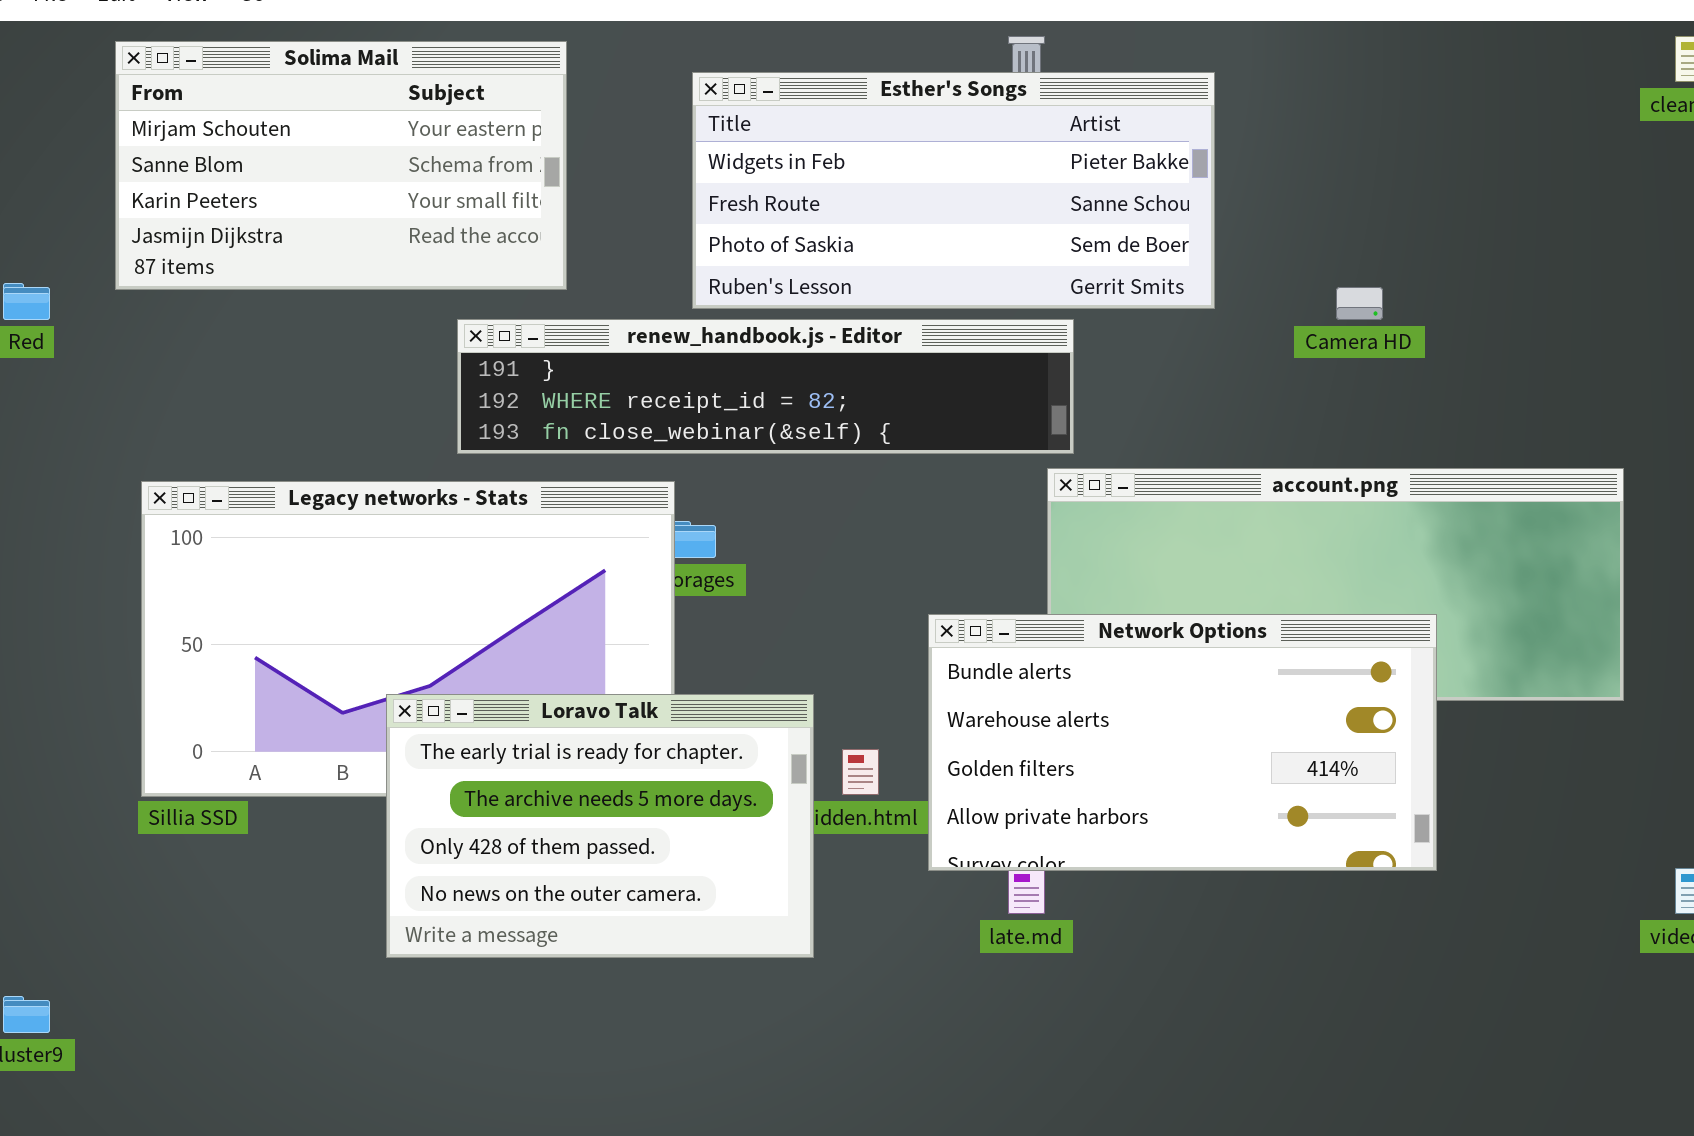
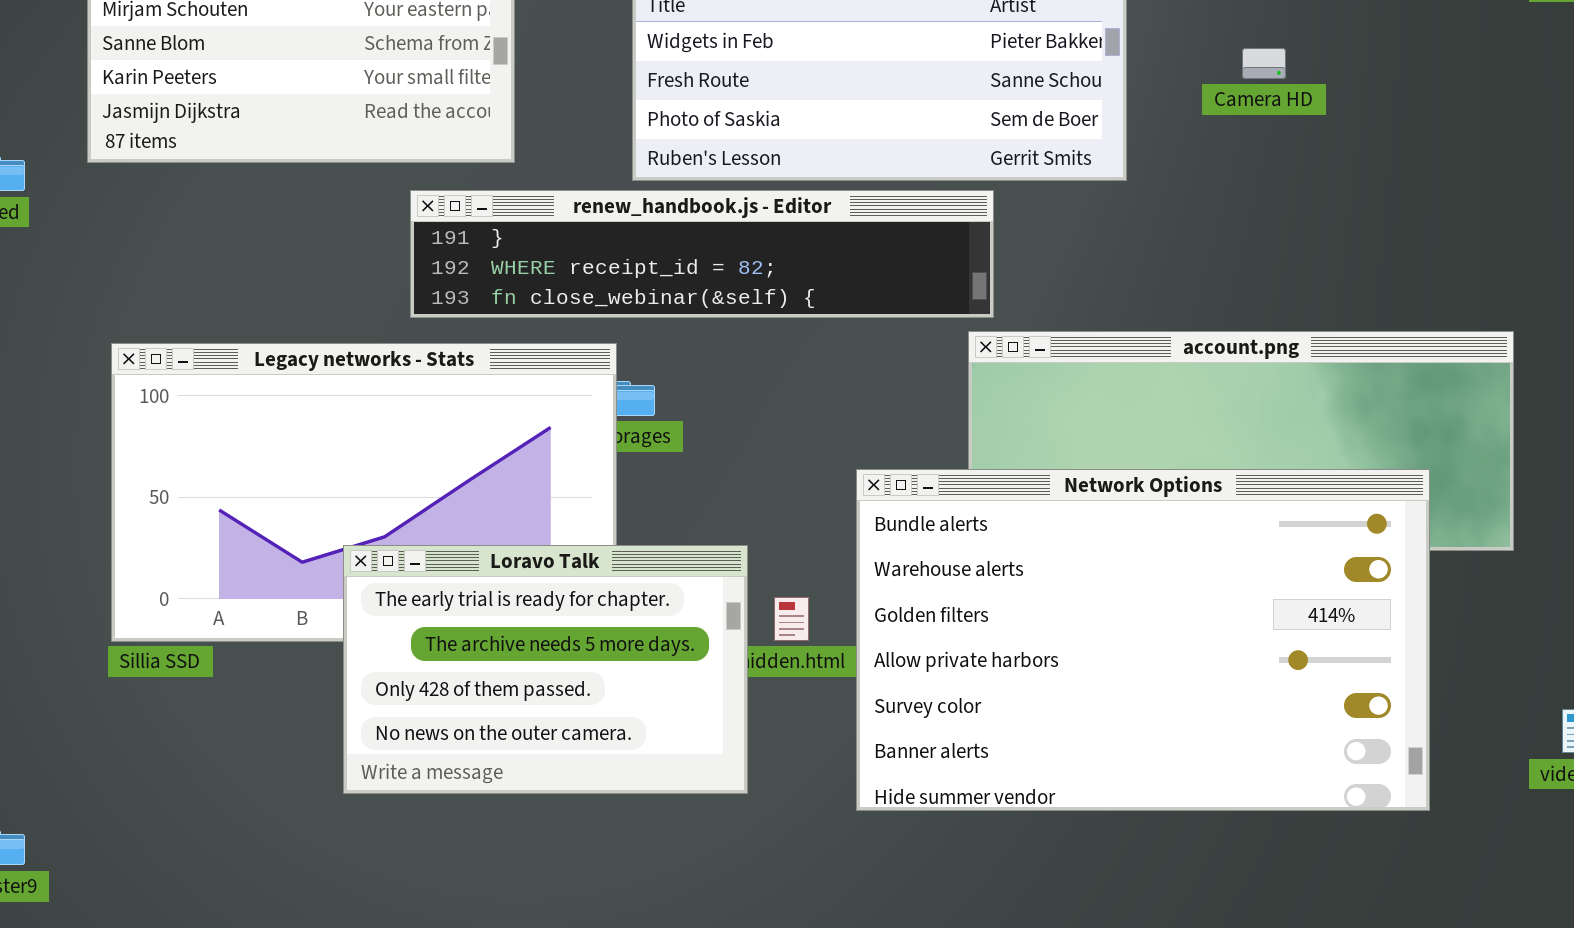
Camera HD: [1336,287,1383,320] -> [1242,48,1286,79], moved
Network Options: [928,614,1437,871] -> [856,469,1430,811], resized

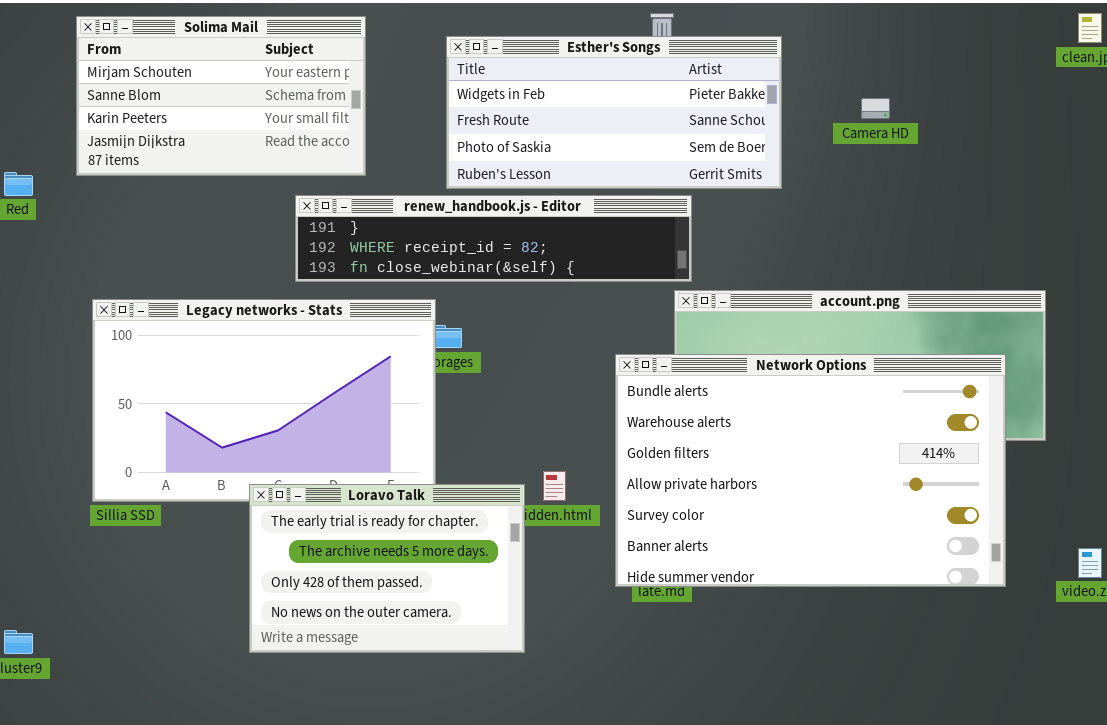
Network Options: [856,469,1430,811] -> [615,354,1006,587], moved
Loravo Talk: [343,545,748,794] -> [249,484,525,653], moved

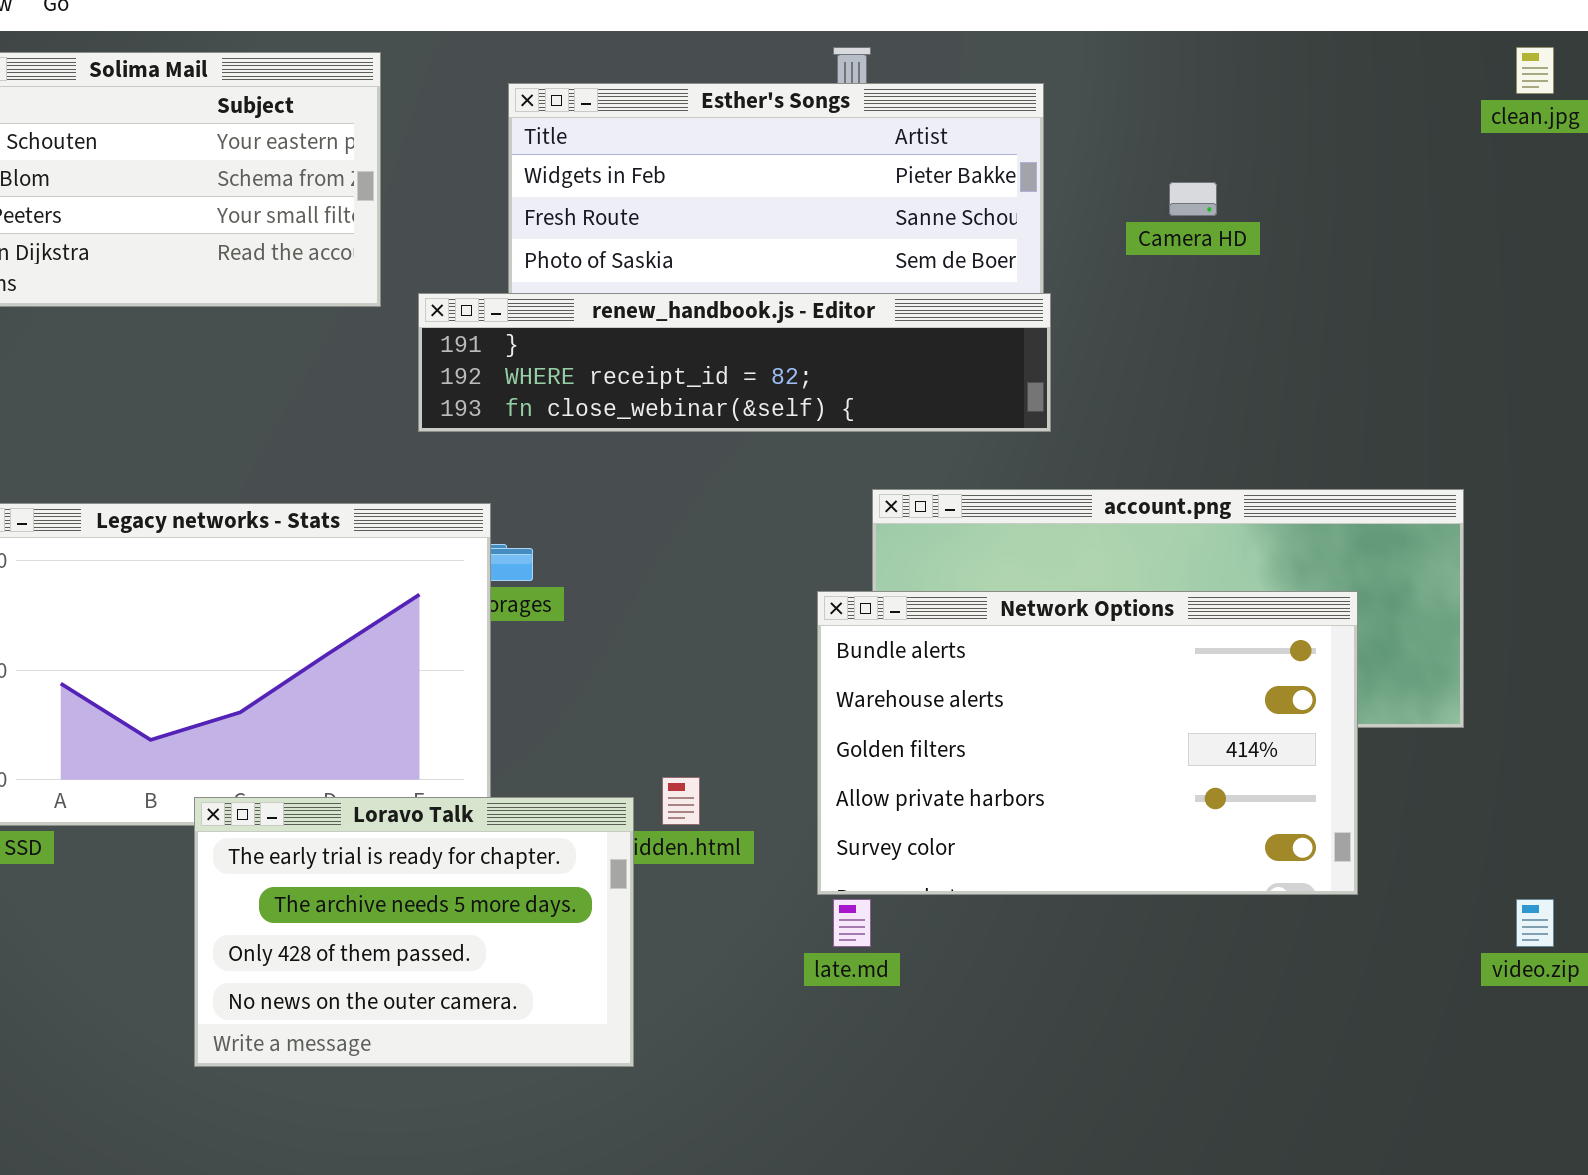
renew_handbook.js - Editor: [295,195,692,282] -> [418,293,1051,432], moved
Network Options: [615,354,1006,587] -> [817,591,1358,895], moved, resized

